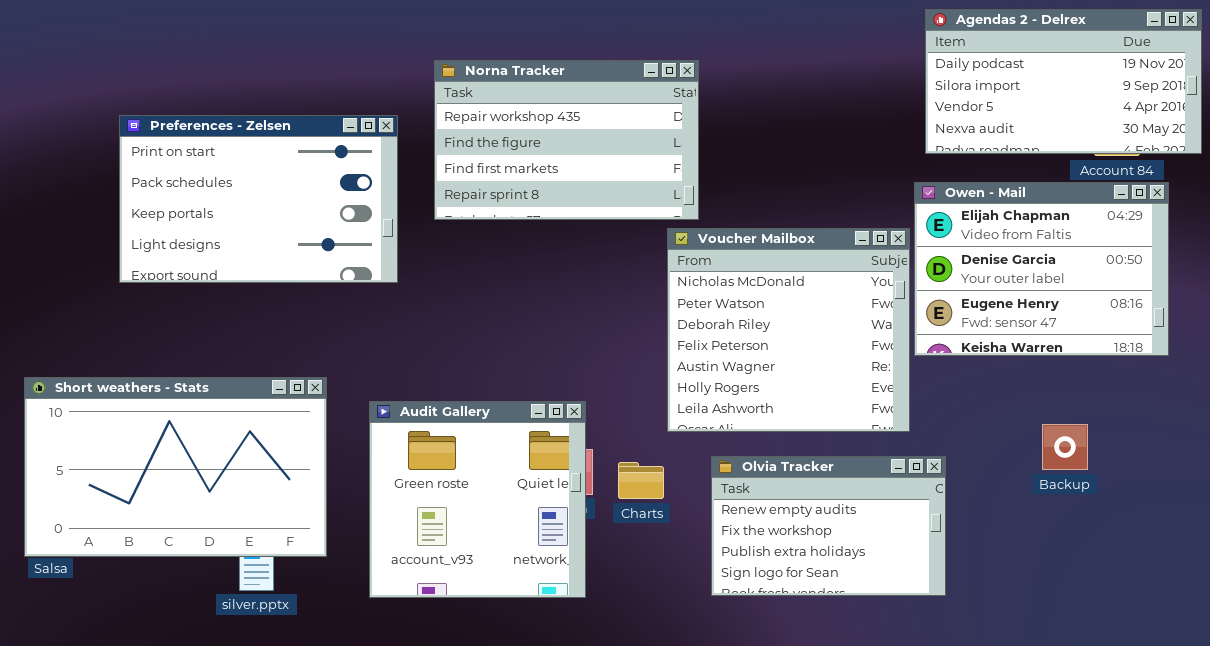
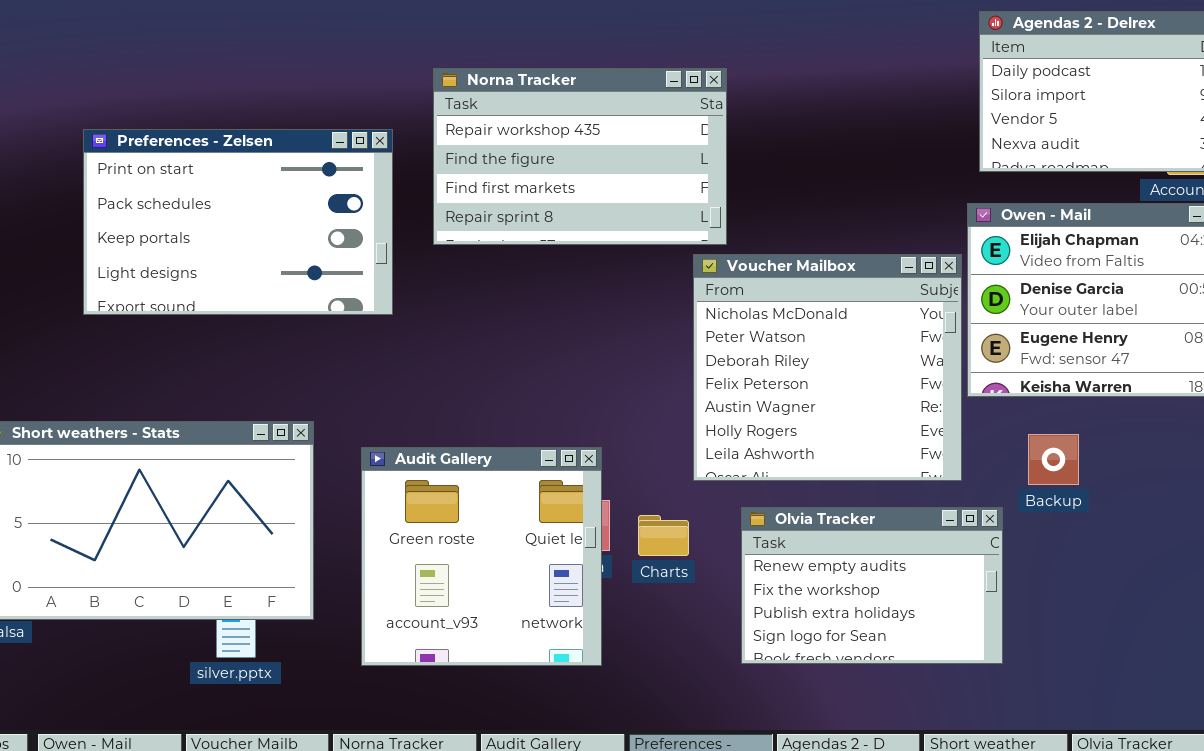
Backup: [1042,424,1088,470] -> [1028,434,1079,485], moved

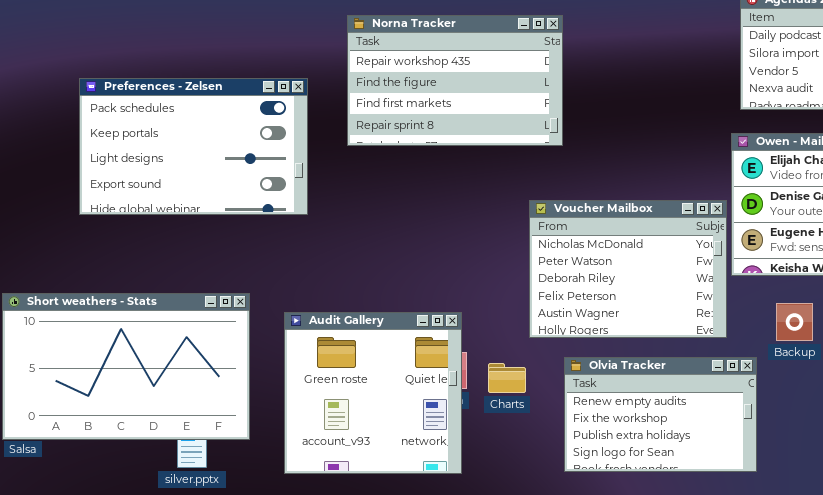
Norna Tracker: [433,68,727,245] -> [347,15,563,146], moved
Preferences - Zelsen: [83,129,393,315] -> [79,78,308,215], scrolled down 1 row
Voucher Mailbox: [693,254,962,481] -> [529,200,727,338], resized

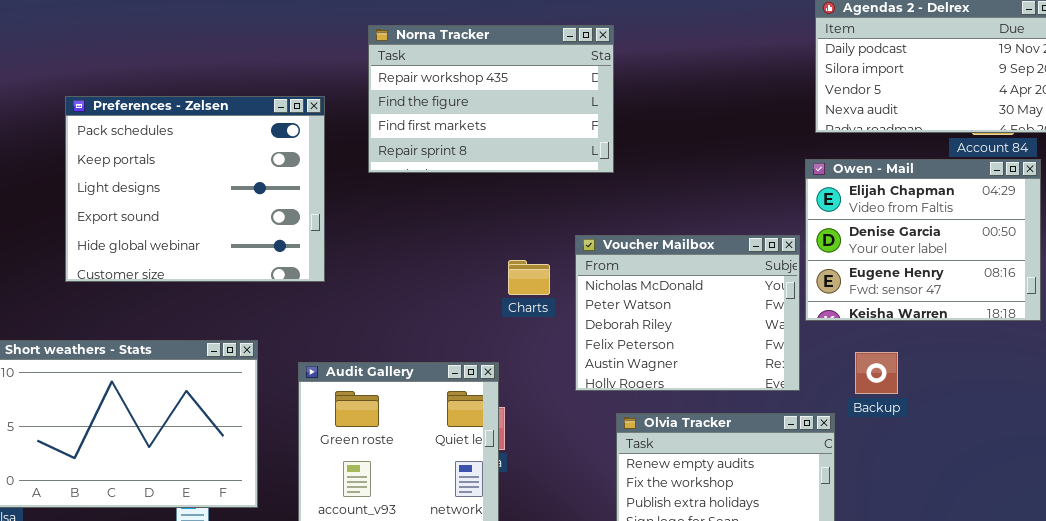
Preferences - Zelsen: [79,78,308,215] -> [65,96,325,282], resized
Charts: [488,363,526,393] -> [508,260,550,295], moved

